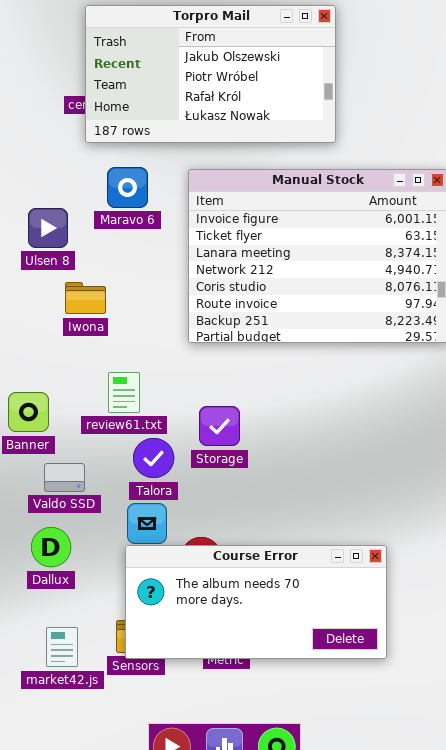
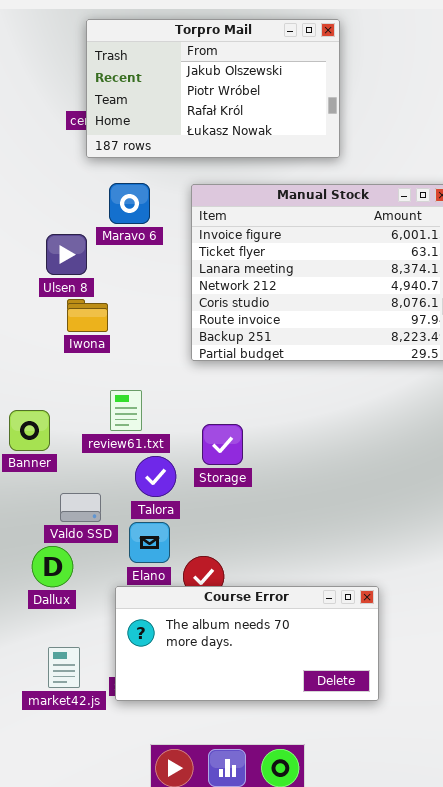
Ulsen 8: [28,208,68,248] -> [46,234,87,275], moved
Valdo SSD: [44,463,85,492] -> [60,493,101,522], moved
Course Error: [125,545,387,659] -> [115,586,379,701], moved

